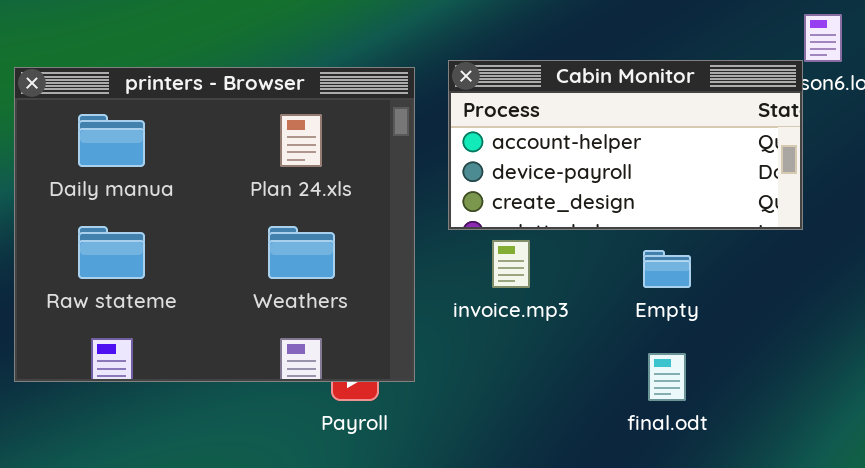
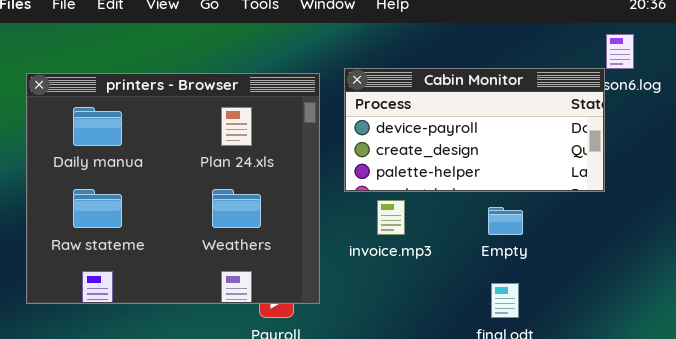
Cabin Monitor: [448,60,803,230] -> [344,68,605,192], scrolled down 1 row

